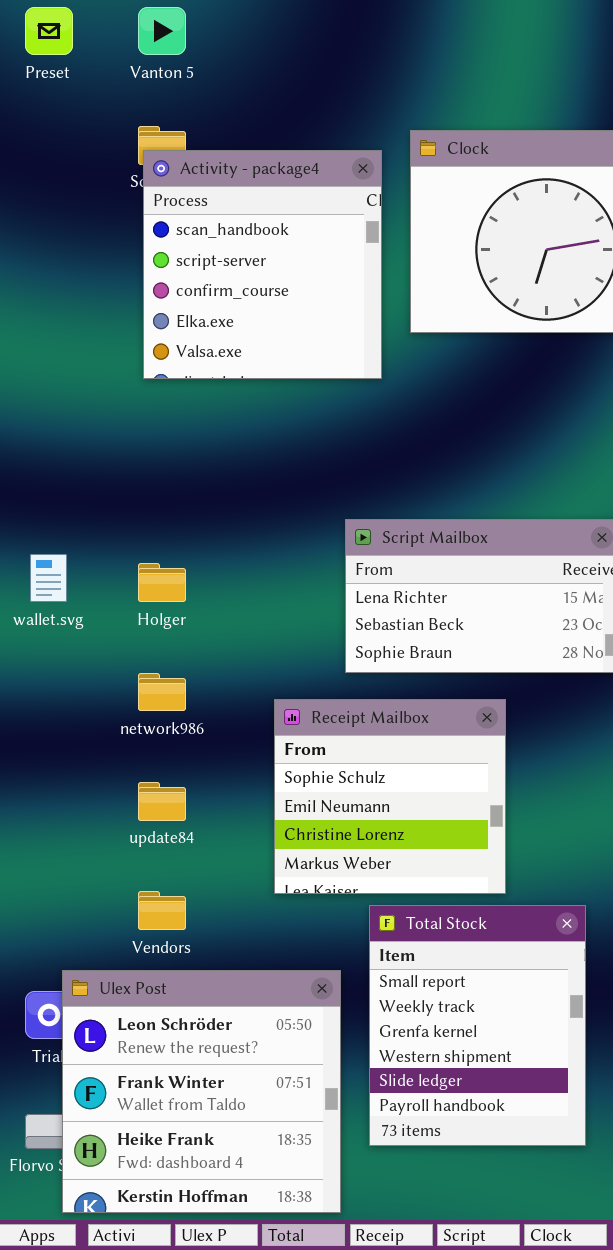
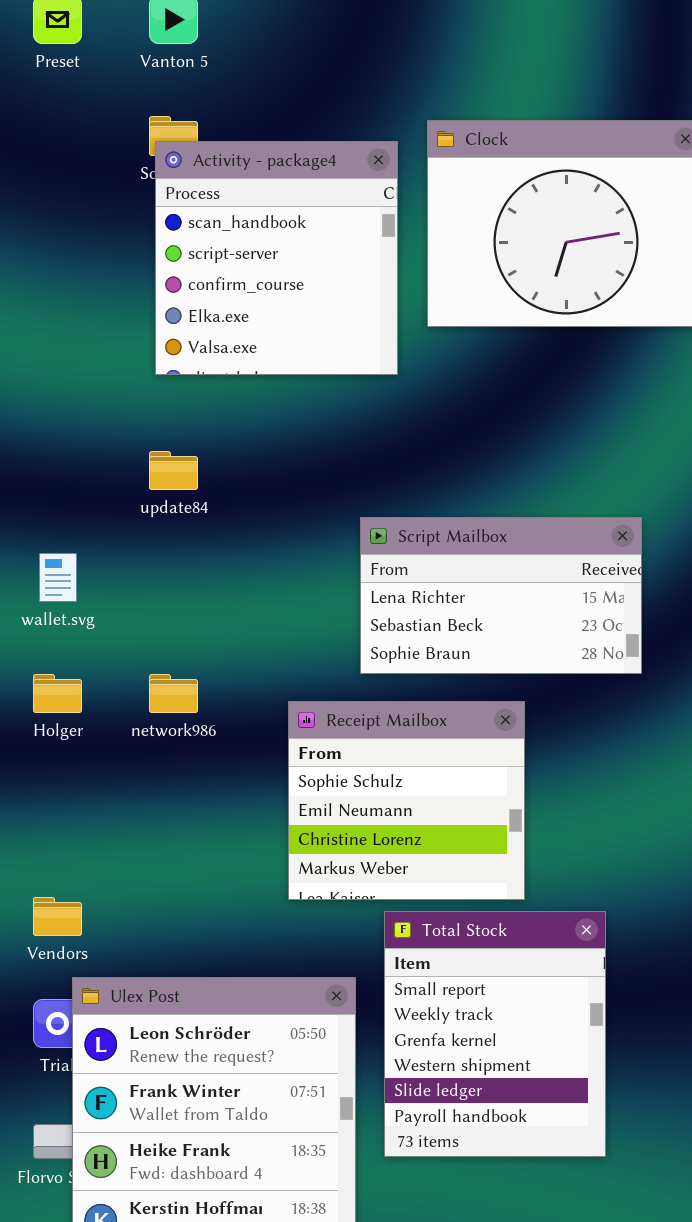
Holger: [138,563,186,602] -> [33,674,82,713], moved
update84: [138,782,186,821] -> [149,451,198,490], moved
Vendors: [138,891,186,930] -> [33,897,82,936], moved

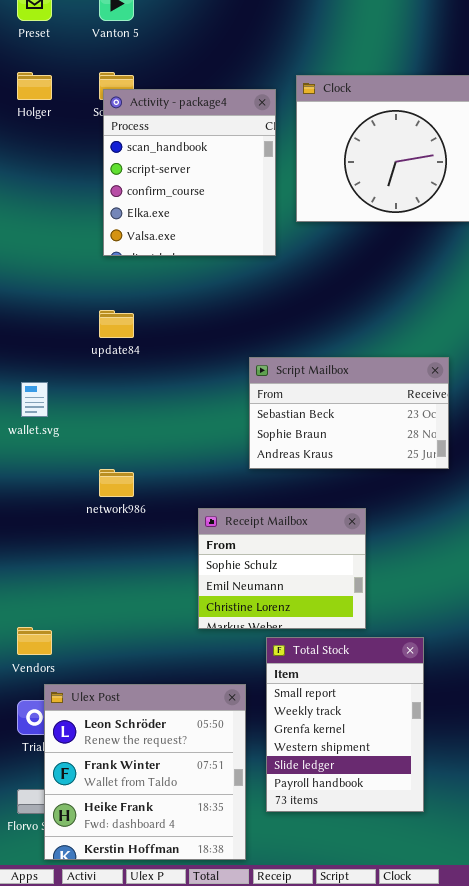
Script Mailbox: [360,517,642,674] -> [249,357,449,469], scrolled down 1 row
Holger: [33,674,82,713] -> [17,72,52,100], moved
Receipt Mailbox: [288,701,525,900] -> [198,508,366,629], resized

